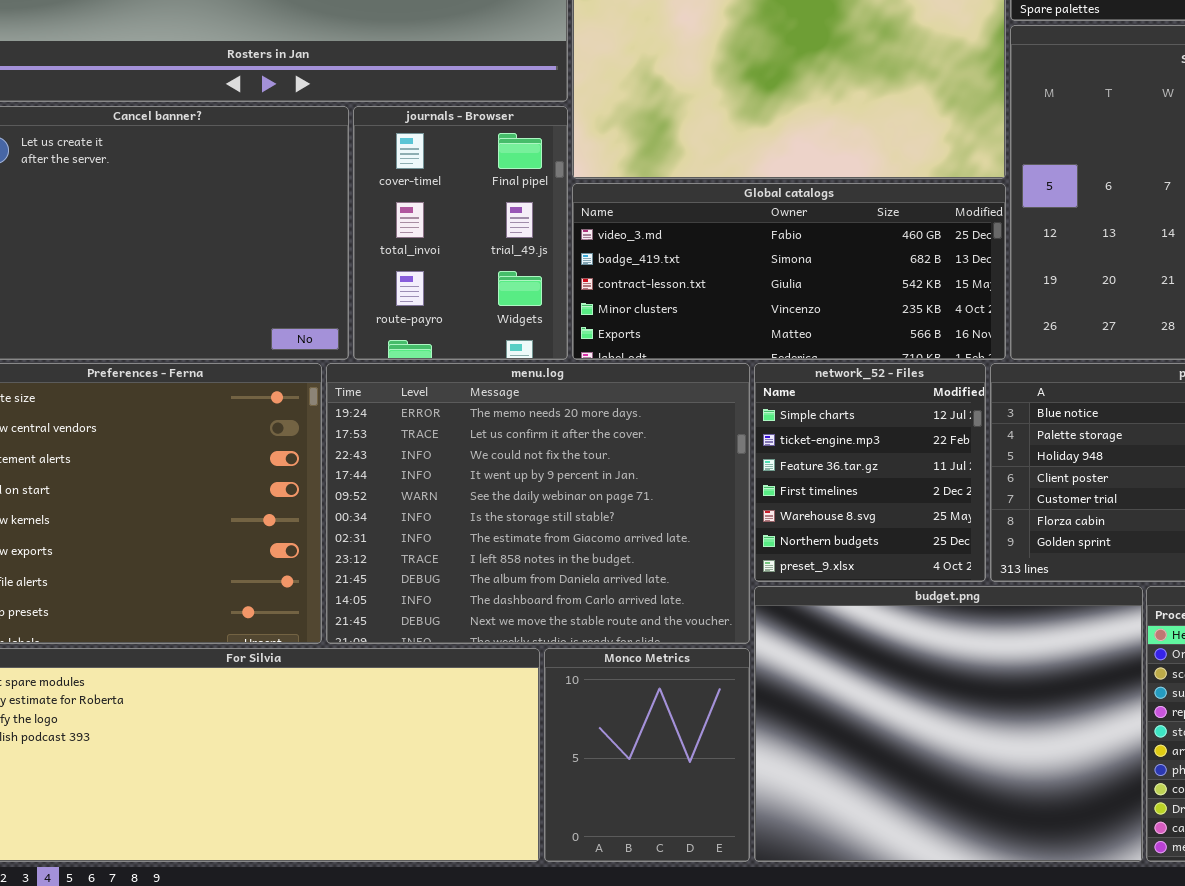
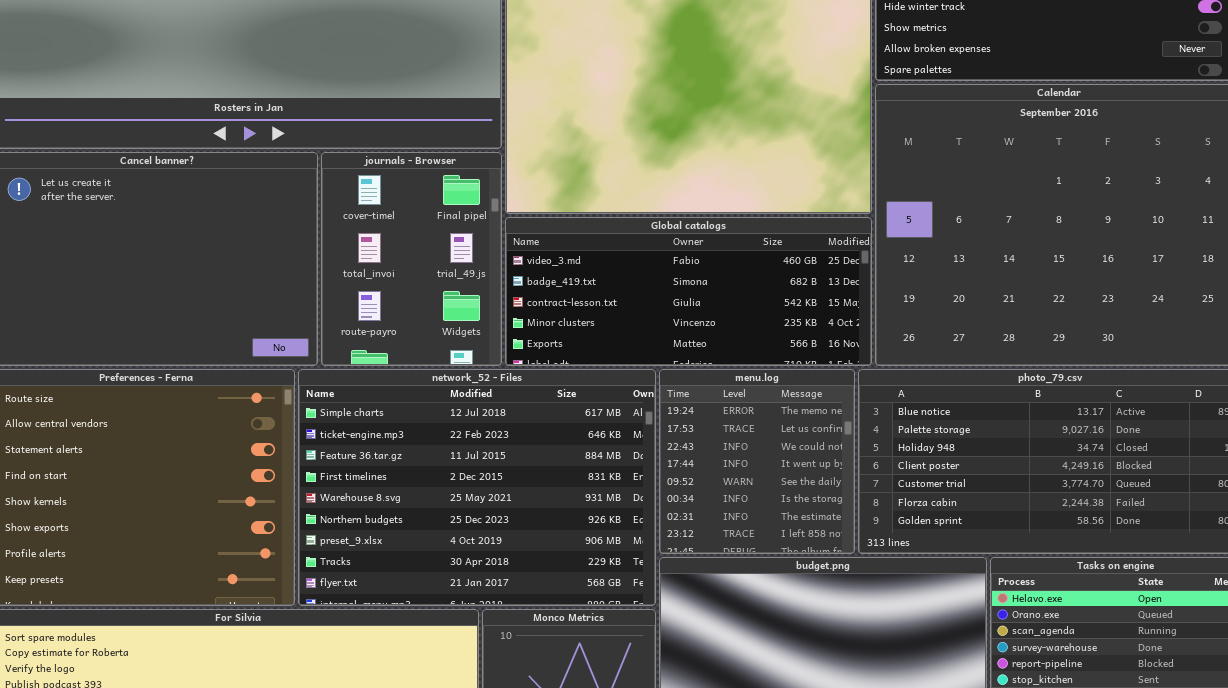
menu.log: [326,363,750,644] -> [659,369,855,554], moved, resized
network_52 - Files: [754,363,986,582] -> [298,369,656,606], moved, resized

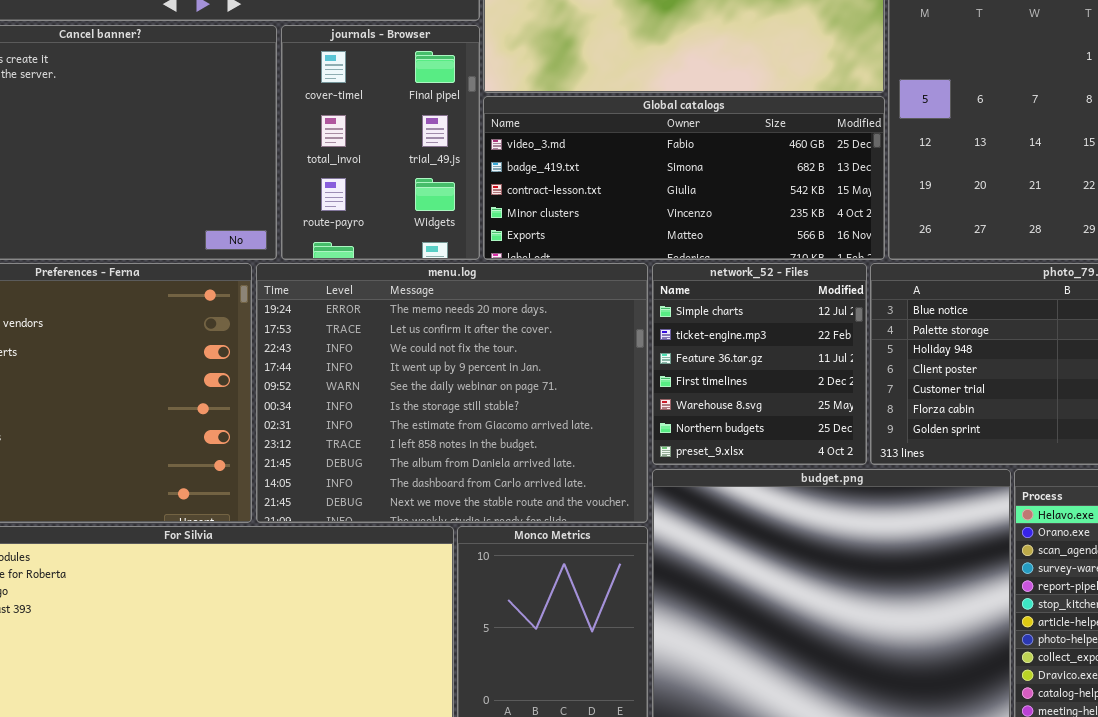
network_52 - Files: [298,369,656,606] -> [652,263,867,465], moved, resized
menu.log: [659,369,855,554] -> [256,263,648,523], moved, resized

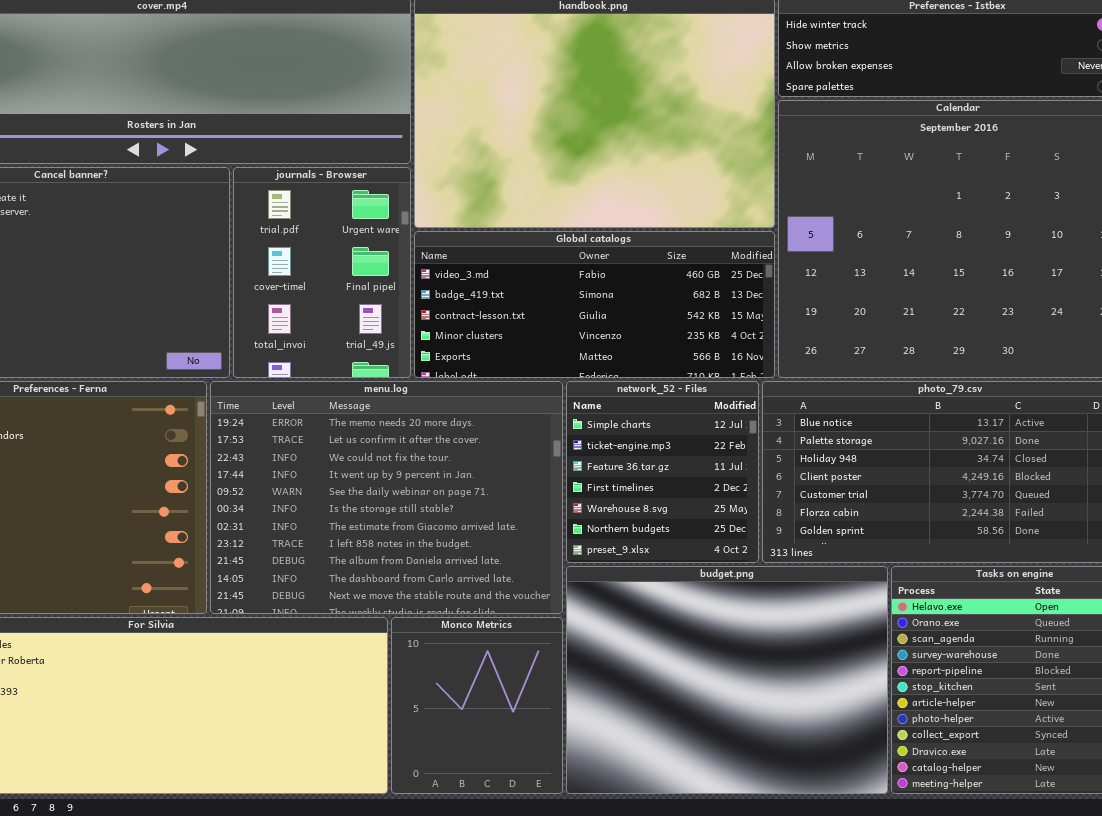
journals - Browser: [281,25,480,260] -> [233,167,411,378], scrolled up 1 row

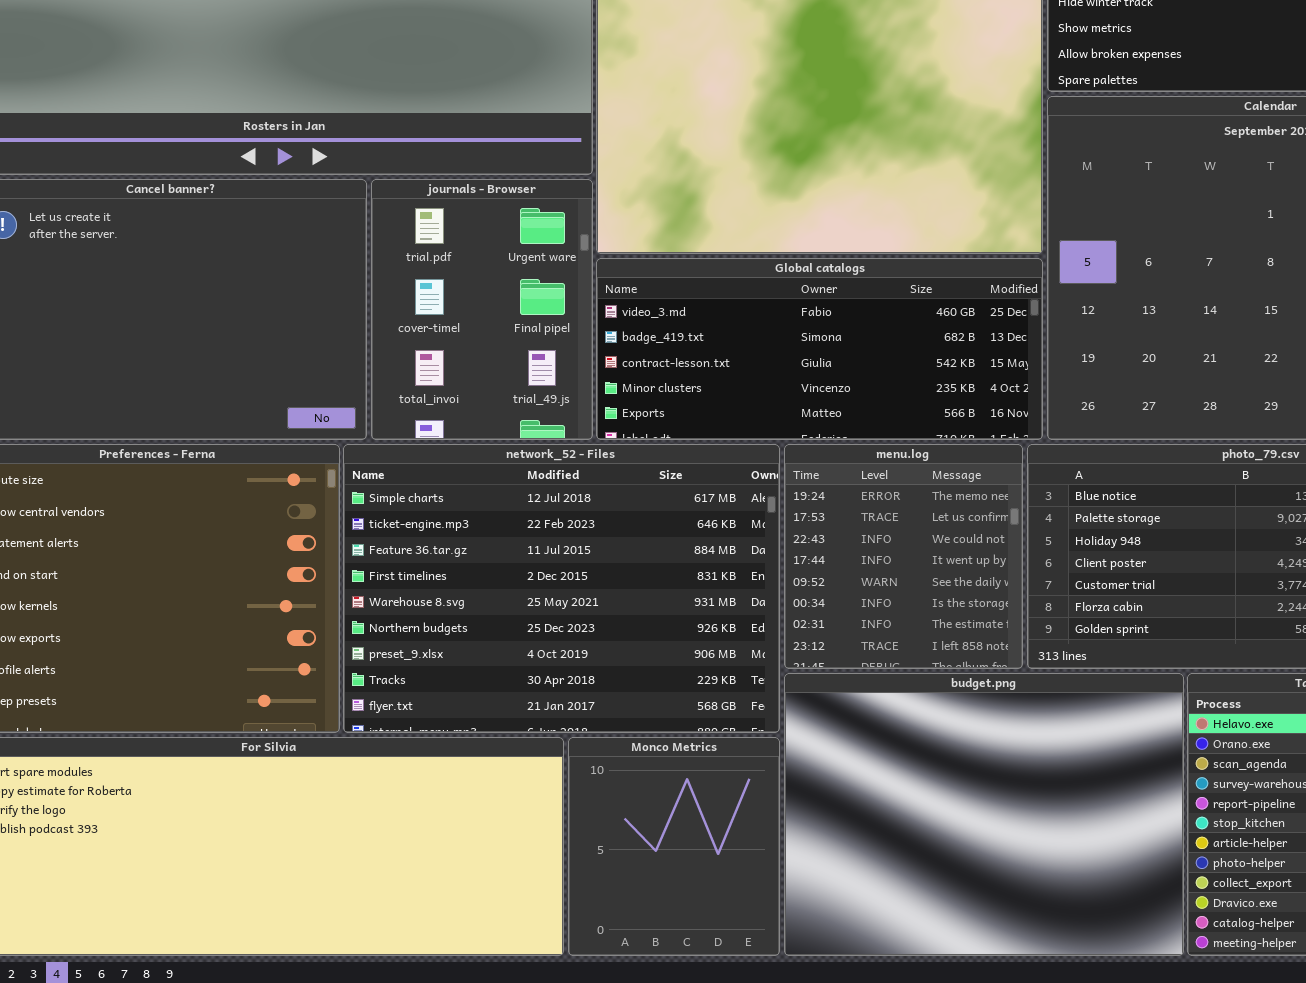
menu.log: [210,381,563,614] -> [784,444,1023,669], moved, resized
network_52 - Files: [566,381,759,563] -> [343,444,780,733], moved, resized

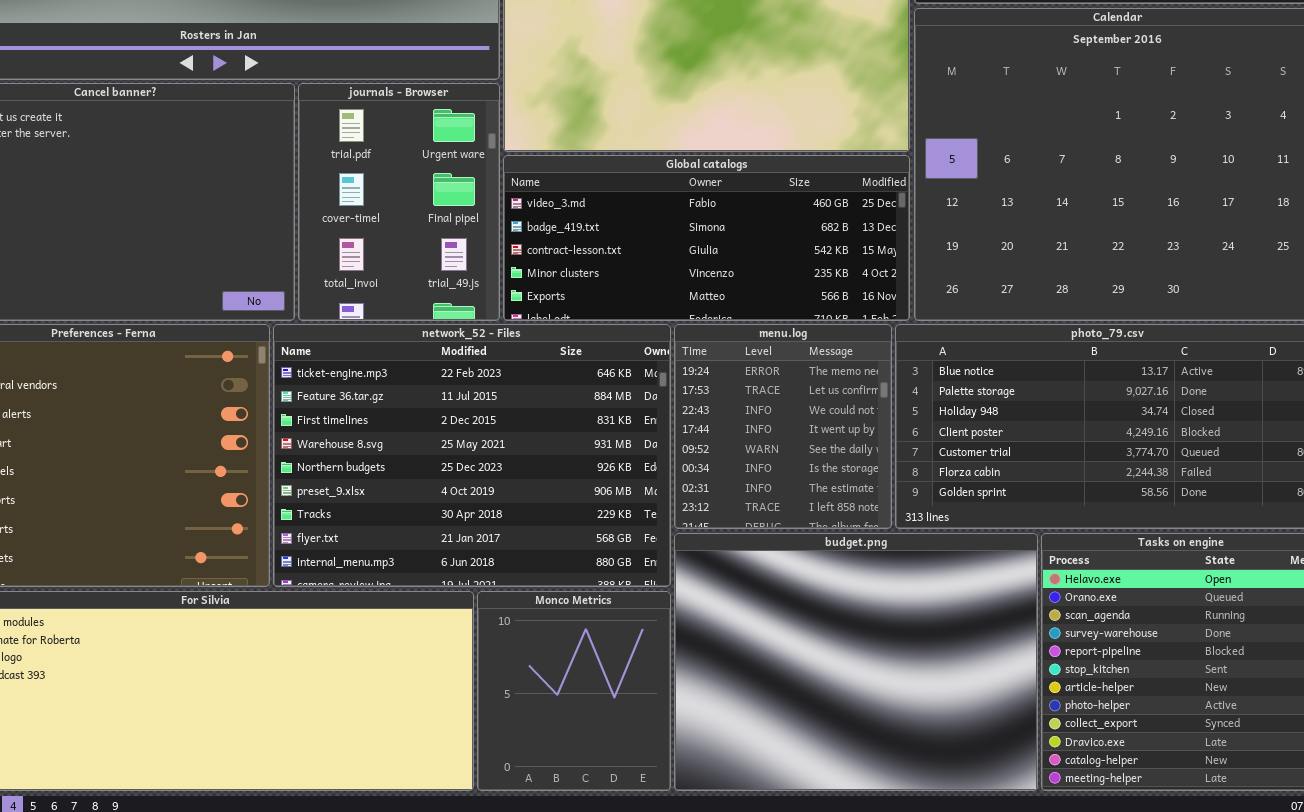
network_52 - Files: [343,444,780,733] -> [273,324,671,587], scrolled down 1 row

